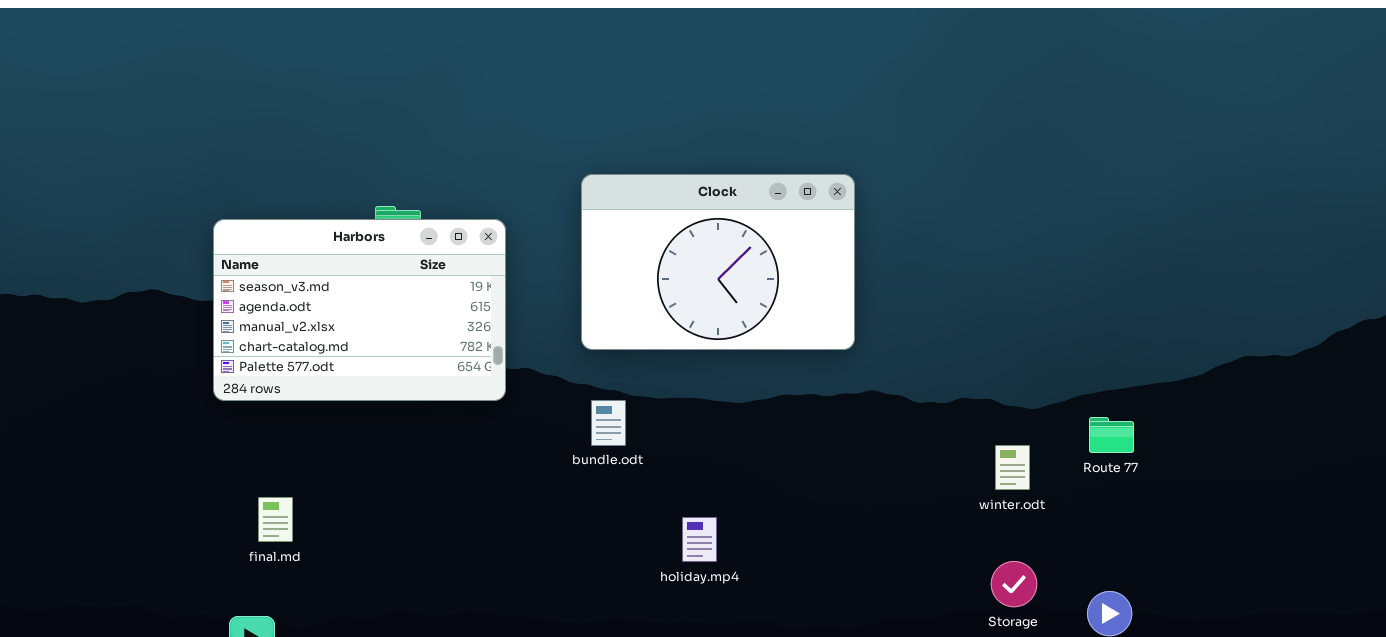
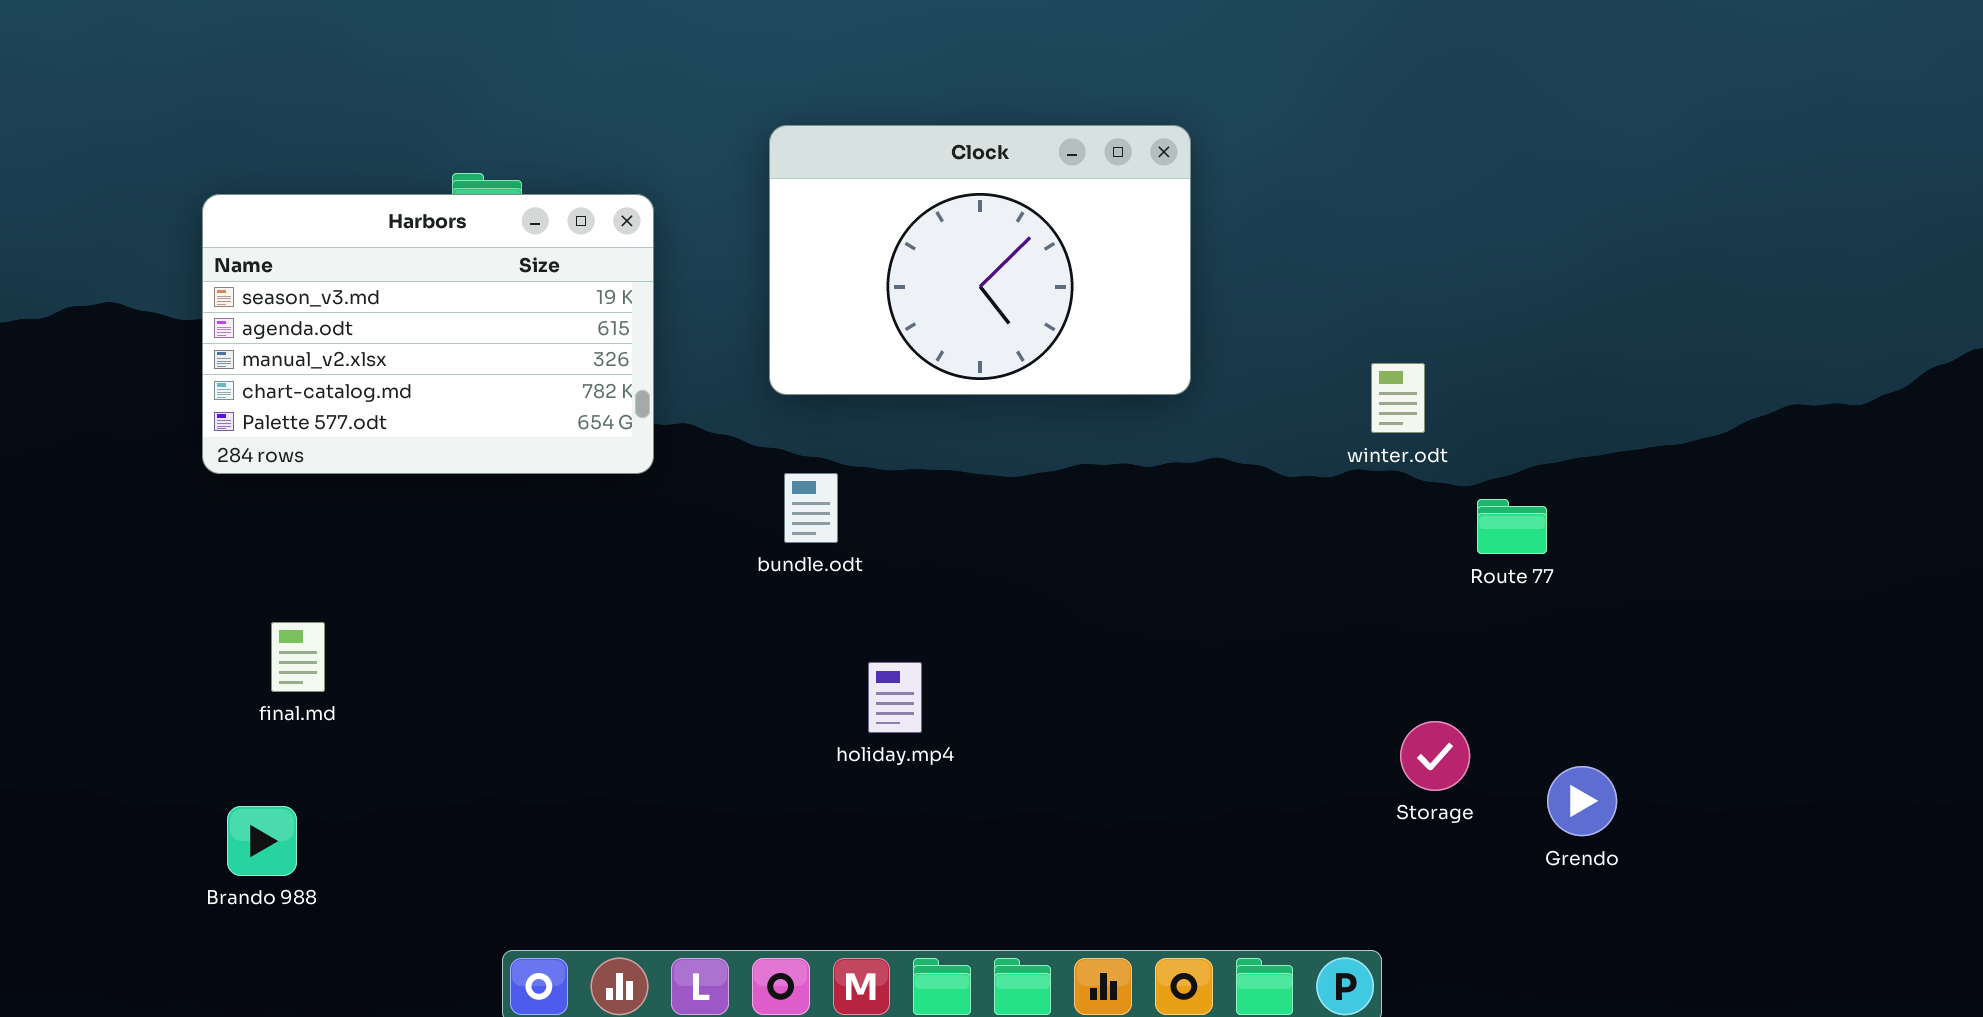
Route 77: [1089,417,1134,453] -> [1477,499,1547,554], moved
winter.odt: [995,445,1030,490] -> [1371,363,1425,433], moved
holiday.mp4: [682,517,717,562] -> [868,662,922,733], moved

